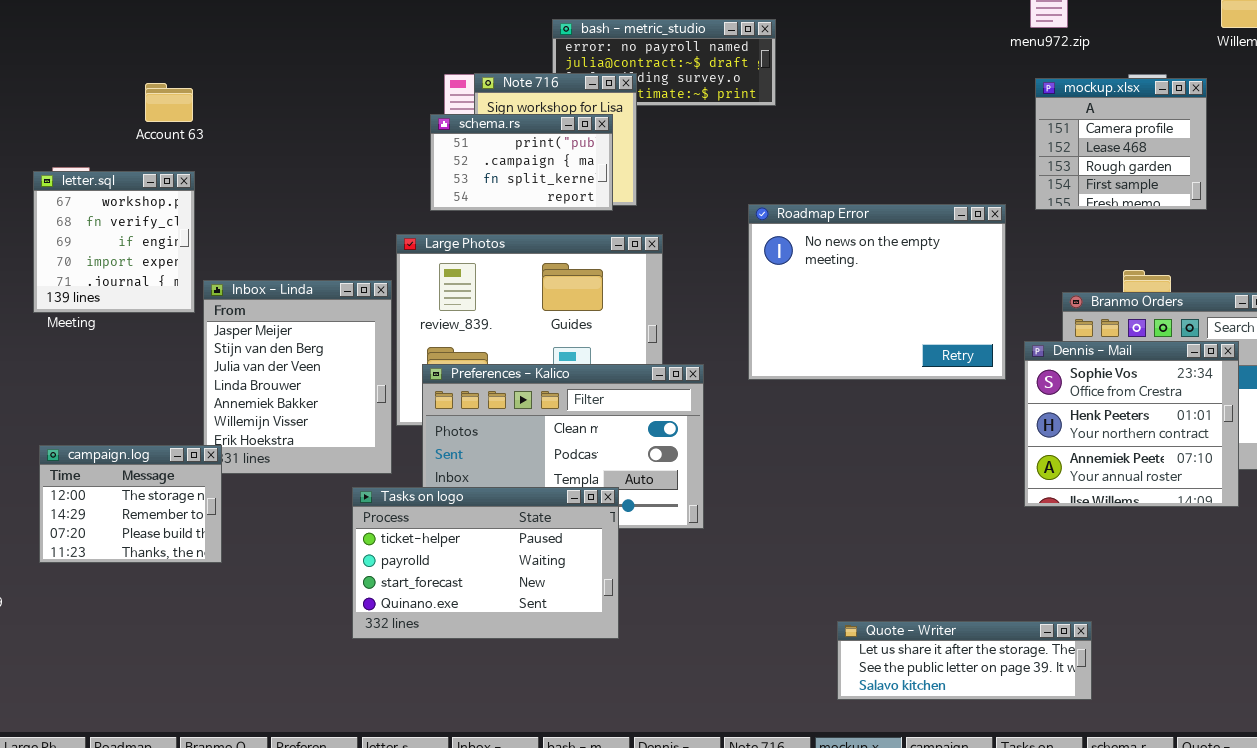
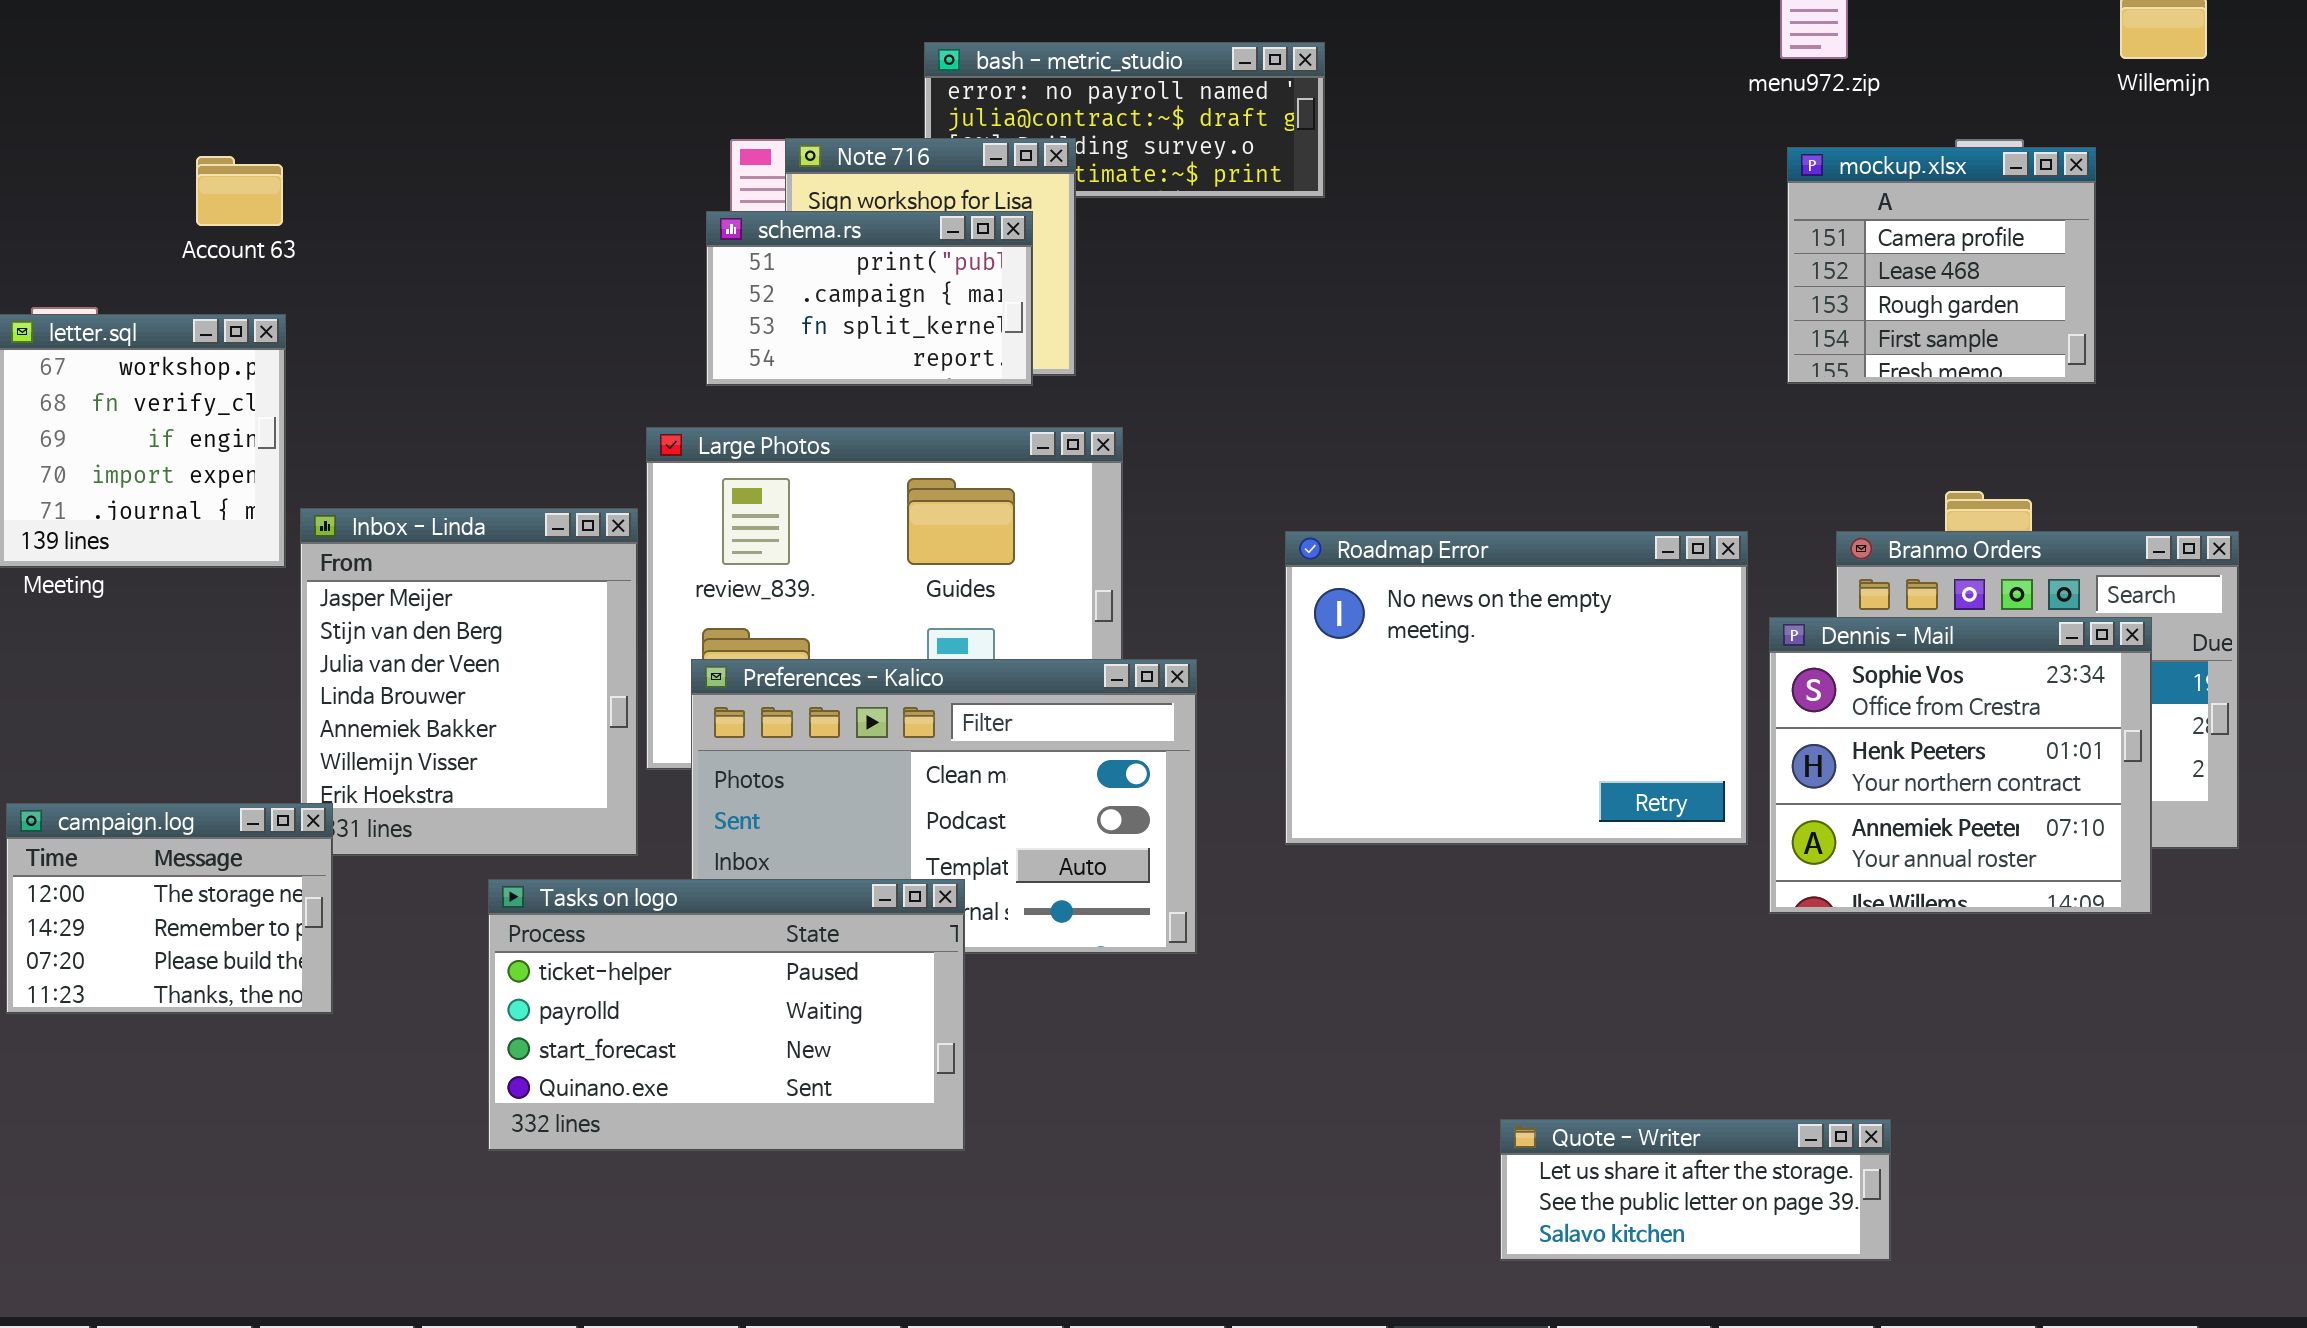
Roadmap Error: [748,204,1006,380] -> [1285,531,1748,845], moved
Tasks on logo: [352,487,619,639] -> [488,879,965,1151], moved
Quote - Writer: [837,621,1092,700] -> [1500,1119,1891,1261], resized

